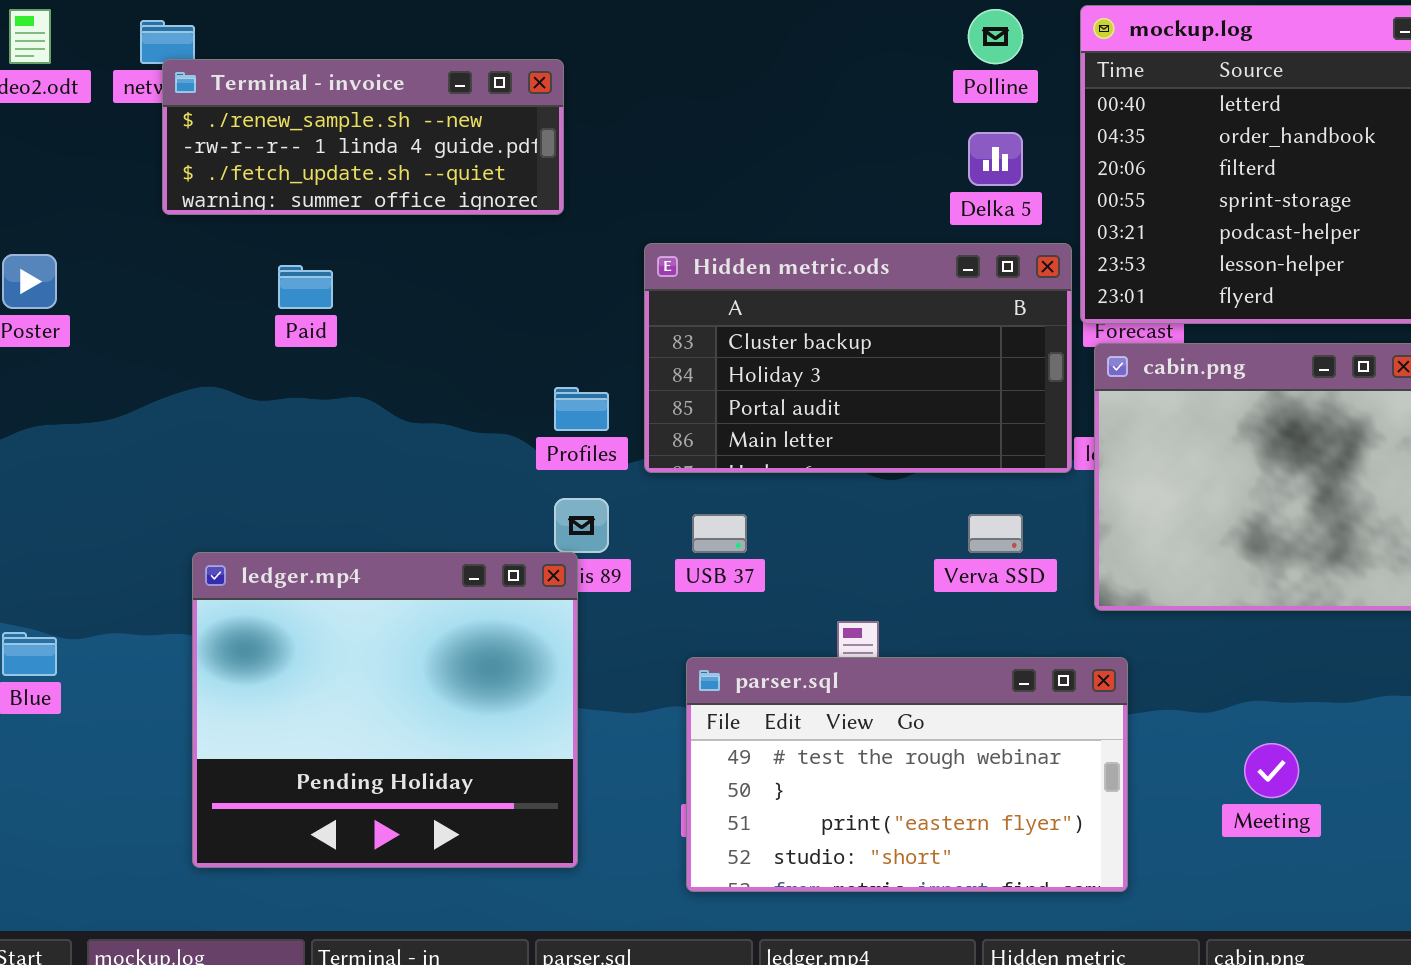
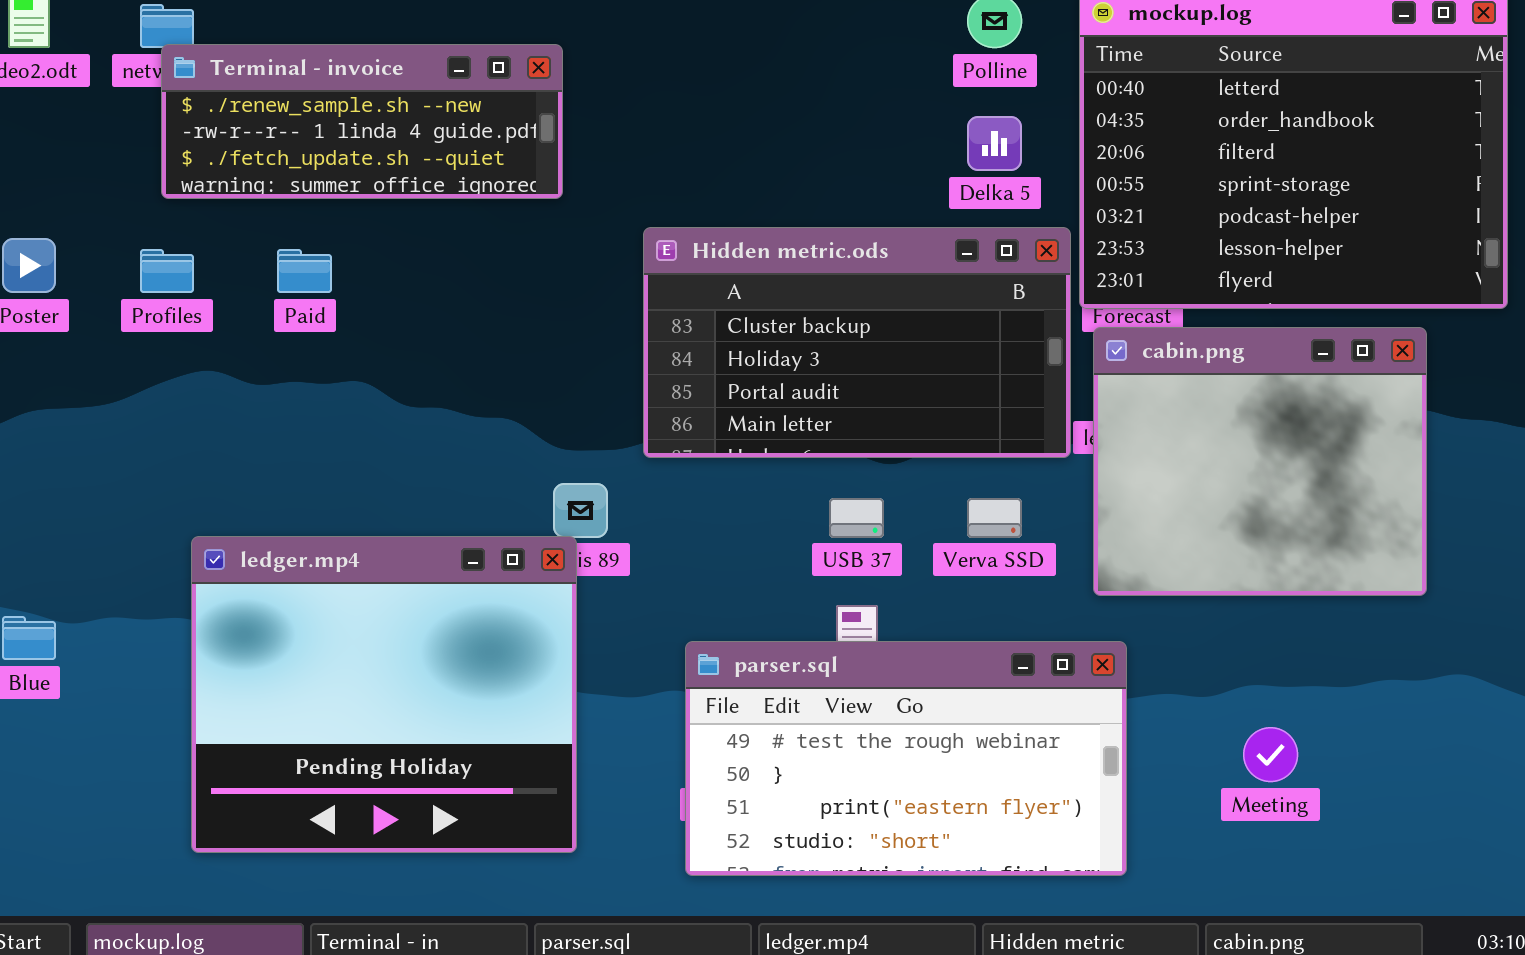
Profiles: [554,387,609,431] -> [140,249,194,293], moved
USB 37: [692,514,747,553] -> [829,498,884,538], moved

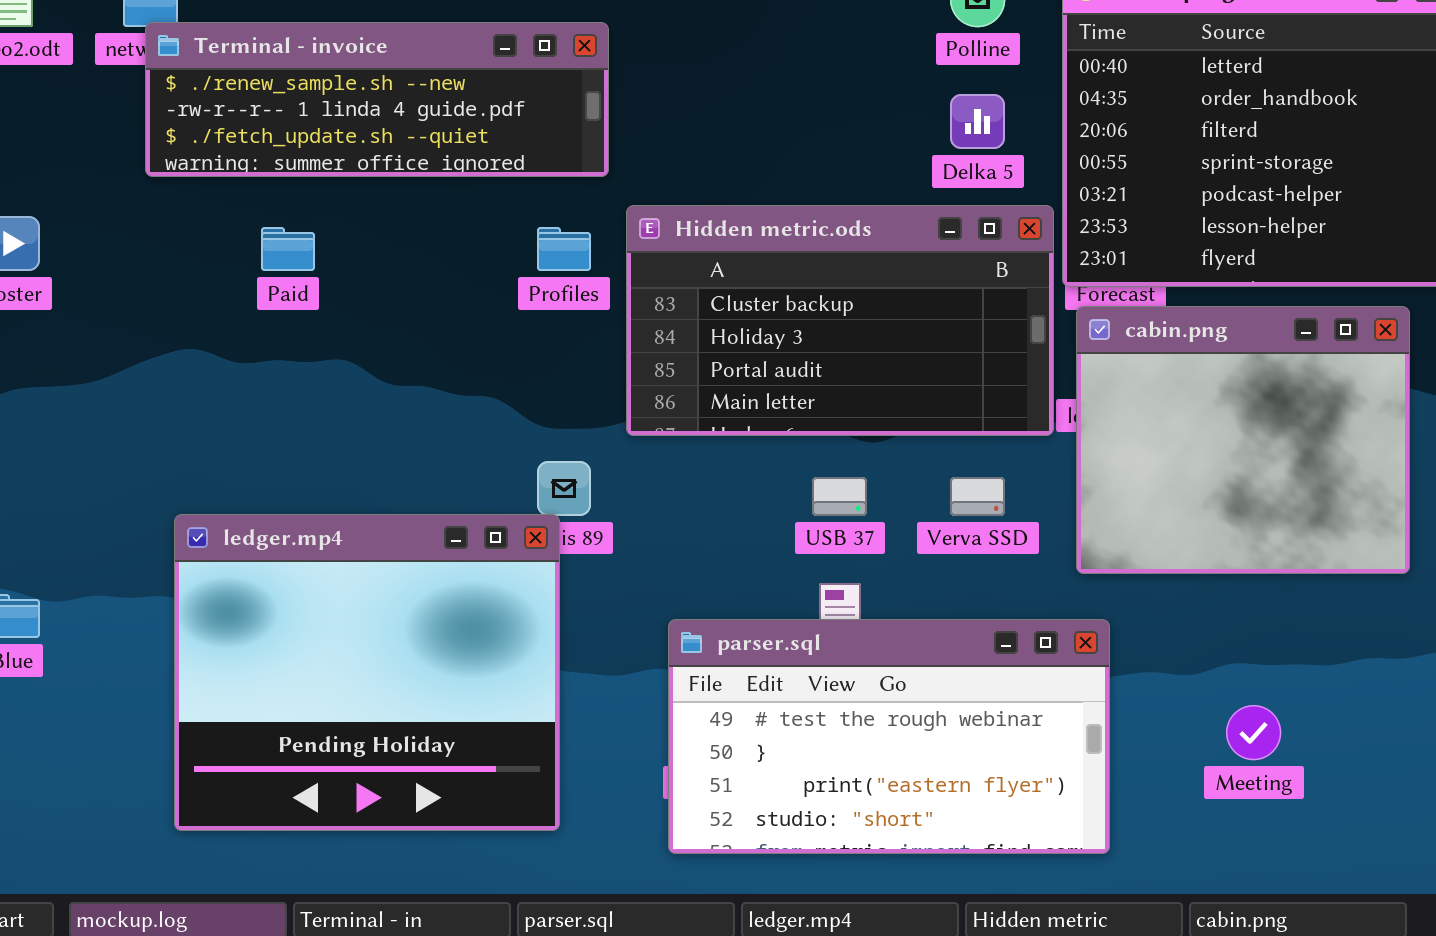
Terminal - invoice: [161,44,563,199] -> [145,22,609,177], resized
Profiles: [140,249,194,293] -> [537,227,591,271], moved

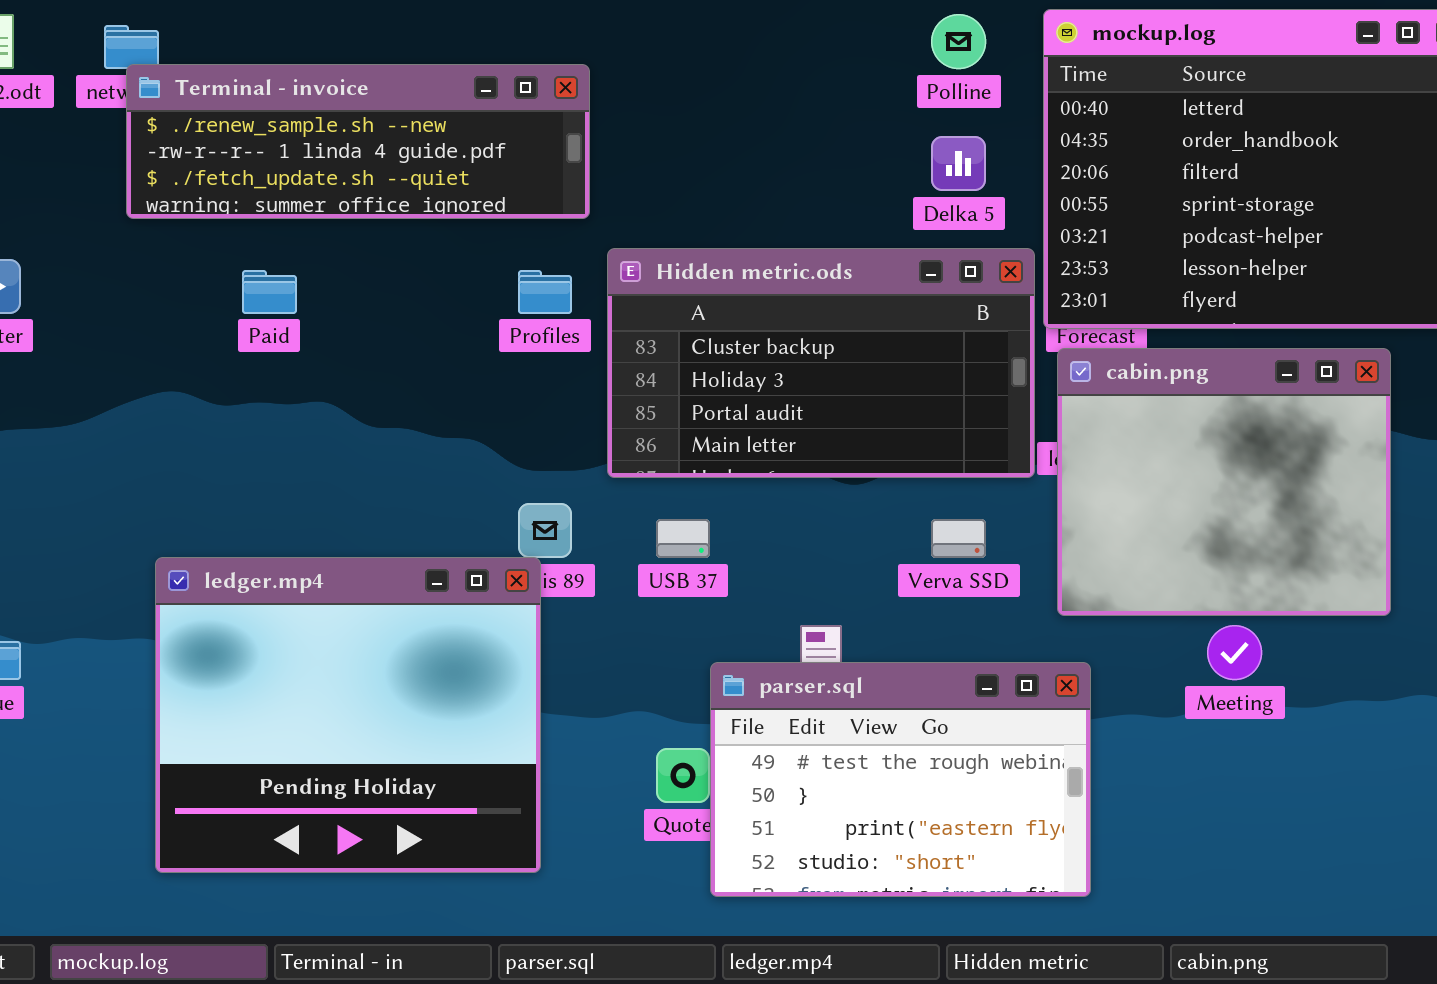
USB 37: [812,477,867,516] -> [656,519,710,558], moved
parser.sql: [668,619,1110,854] -> [710,662,1091,897], resized
Meeting: [1226,705,1281,760] -> [1207,625,1262,680], moved

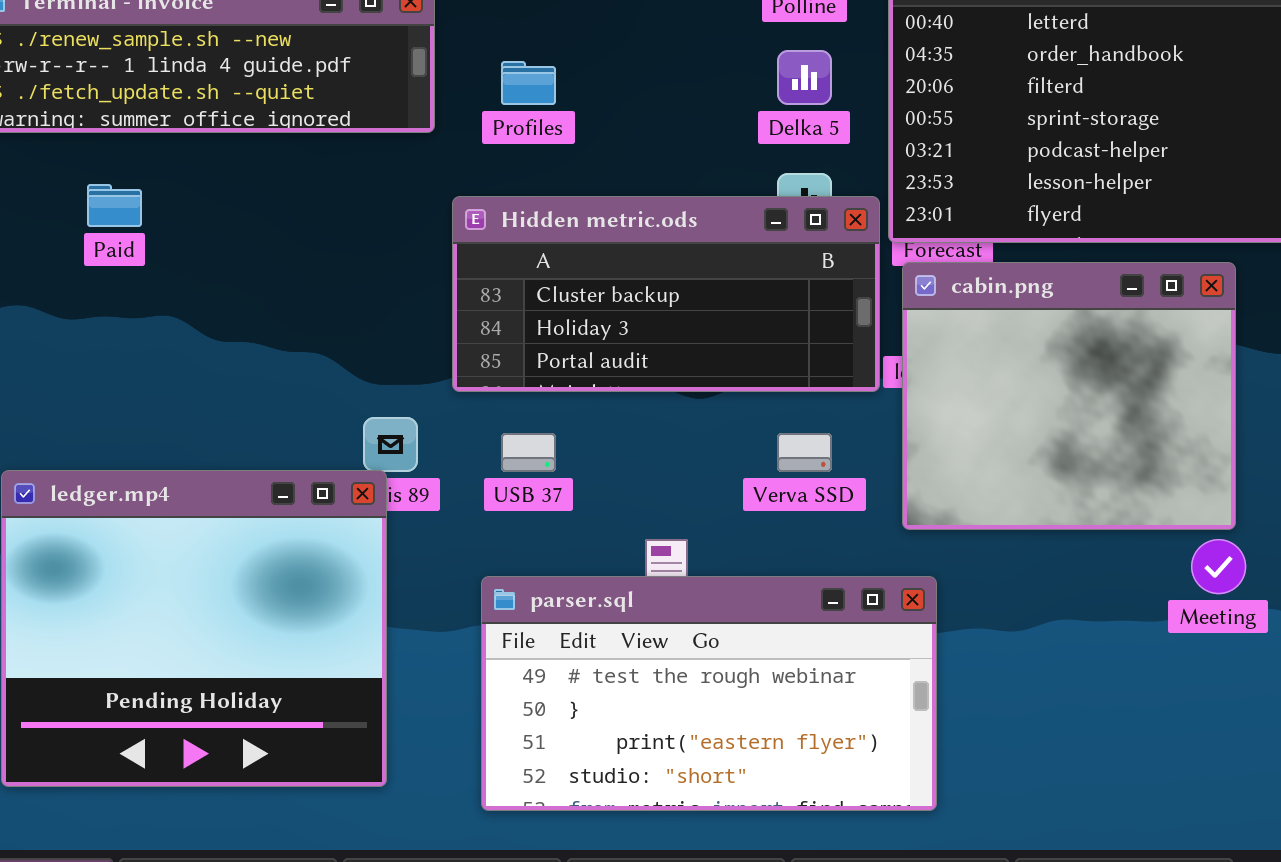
Hidden metric.ods: [607,248,1035,478] -> [452,196,880,392], resized
Profiles: [518,270,572,314] -> [501,61,556,105], moved
Meeting: [1207,625,1262,680] -> [1191,539,1246,594], moved
parser.sql: [710,662,1091,897] -> [481,576,937,811], resized

